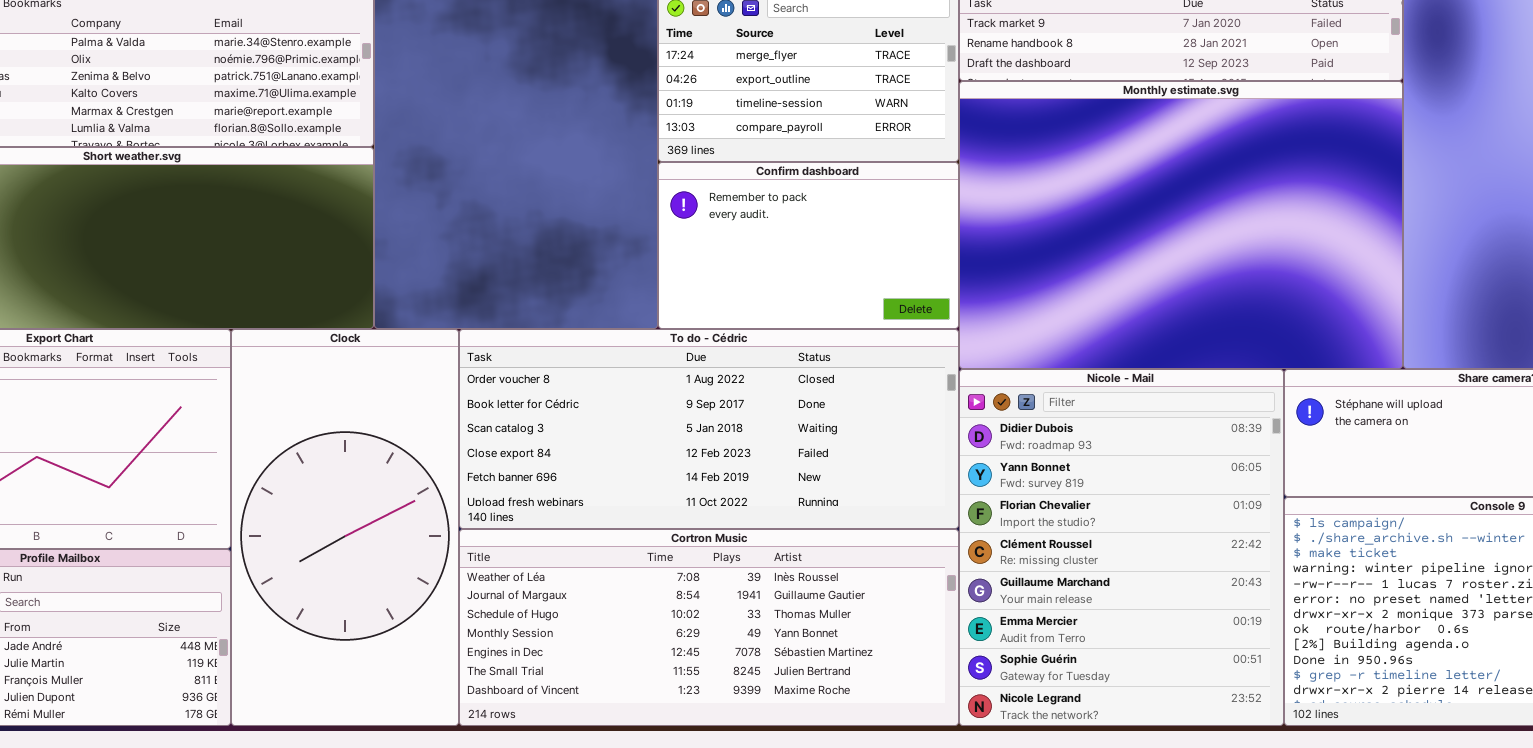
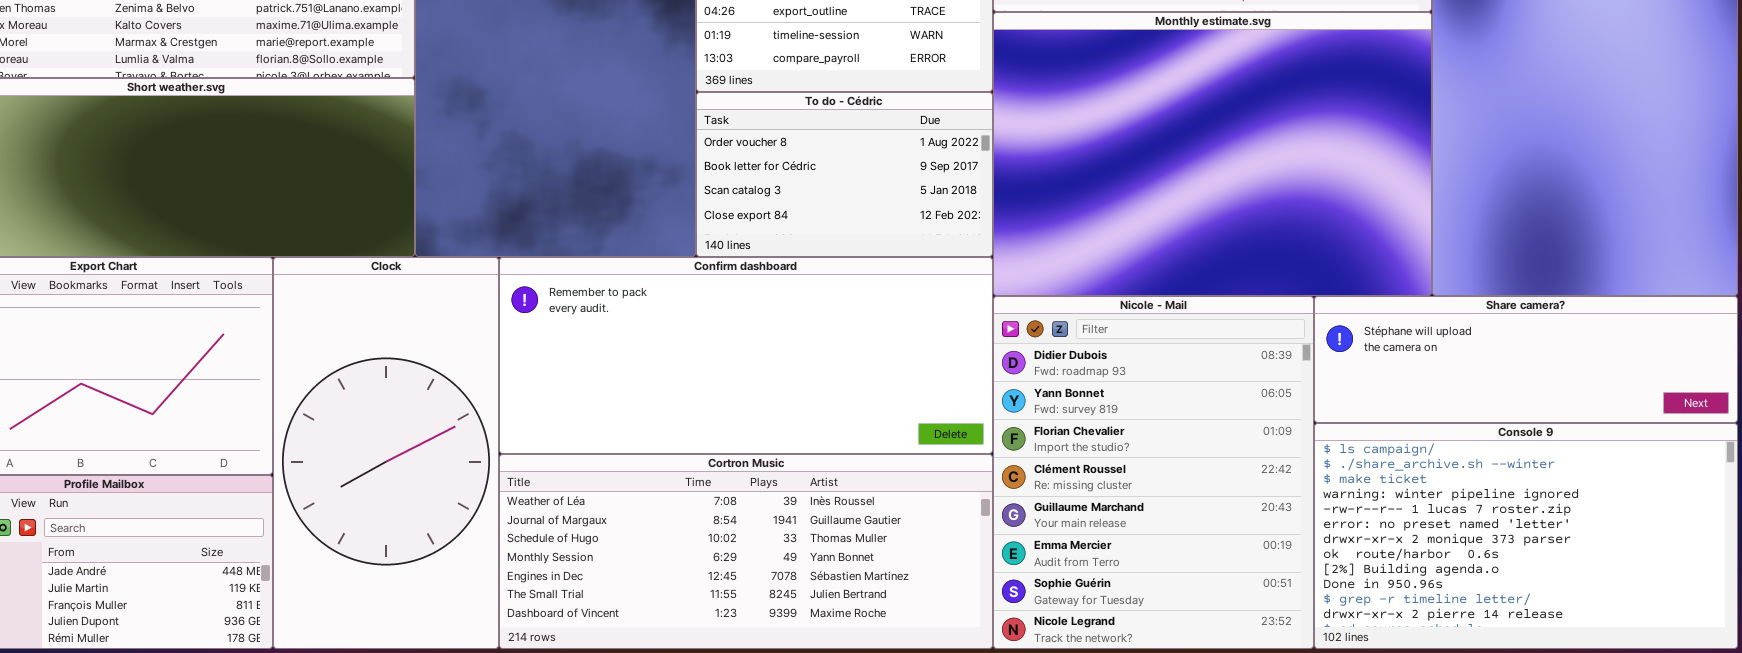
Confirm dashboard: [658,162,959,329] -> [499,257,993,454], moved, resized
To do - Cédric: [459,329,959,529] -> [696,92,993,257], moved, resized

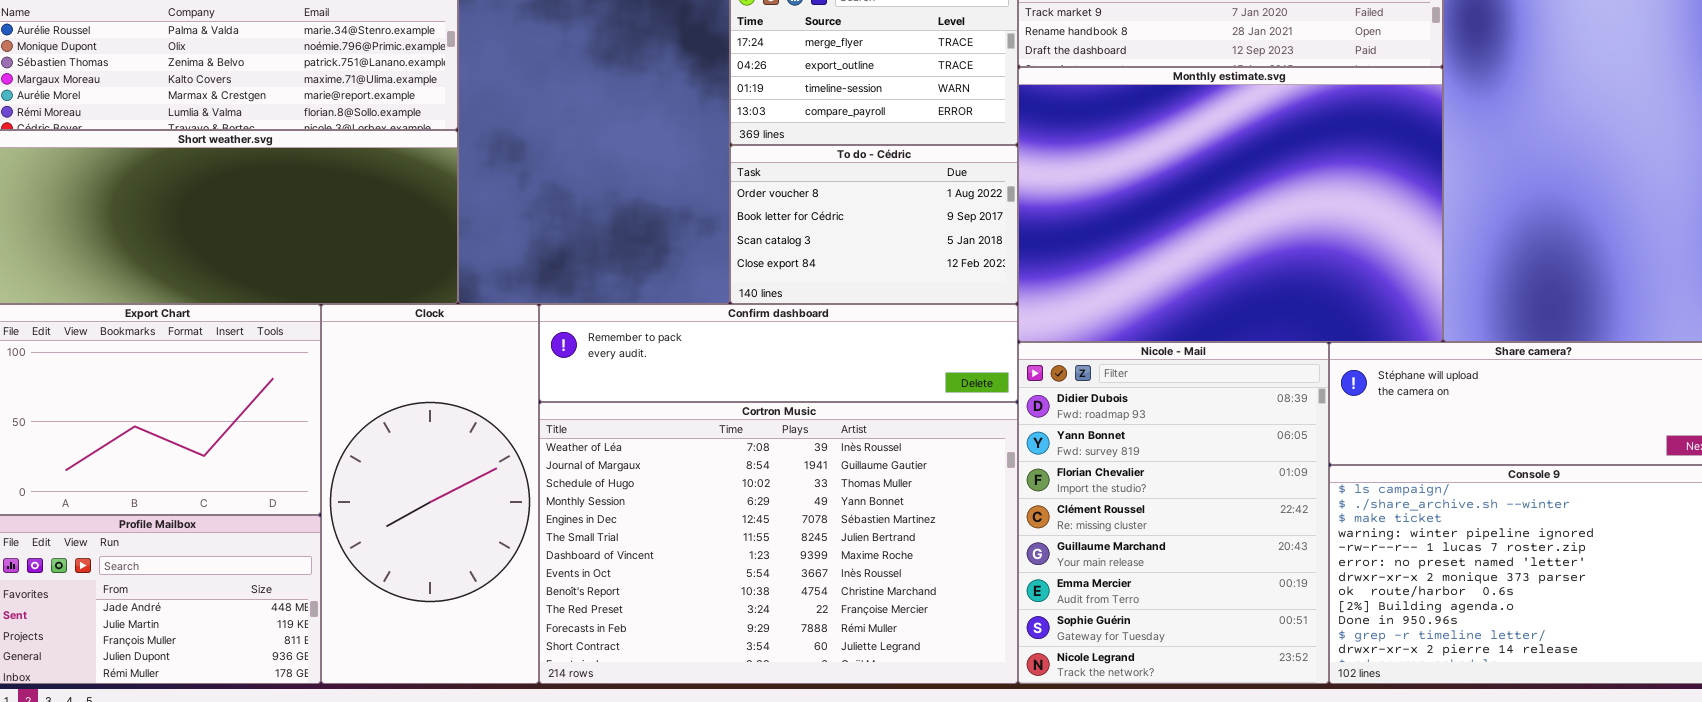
Confirm dashboard: [499,257,993,454] -> [539,304,1018,402], resized
Cortron Music: [499,454,993,649] -> [539,402,1018,684], resized

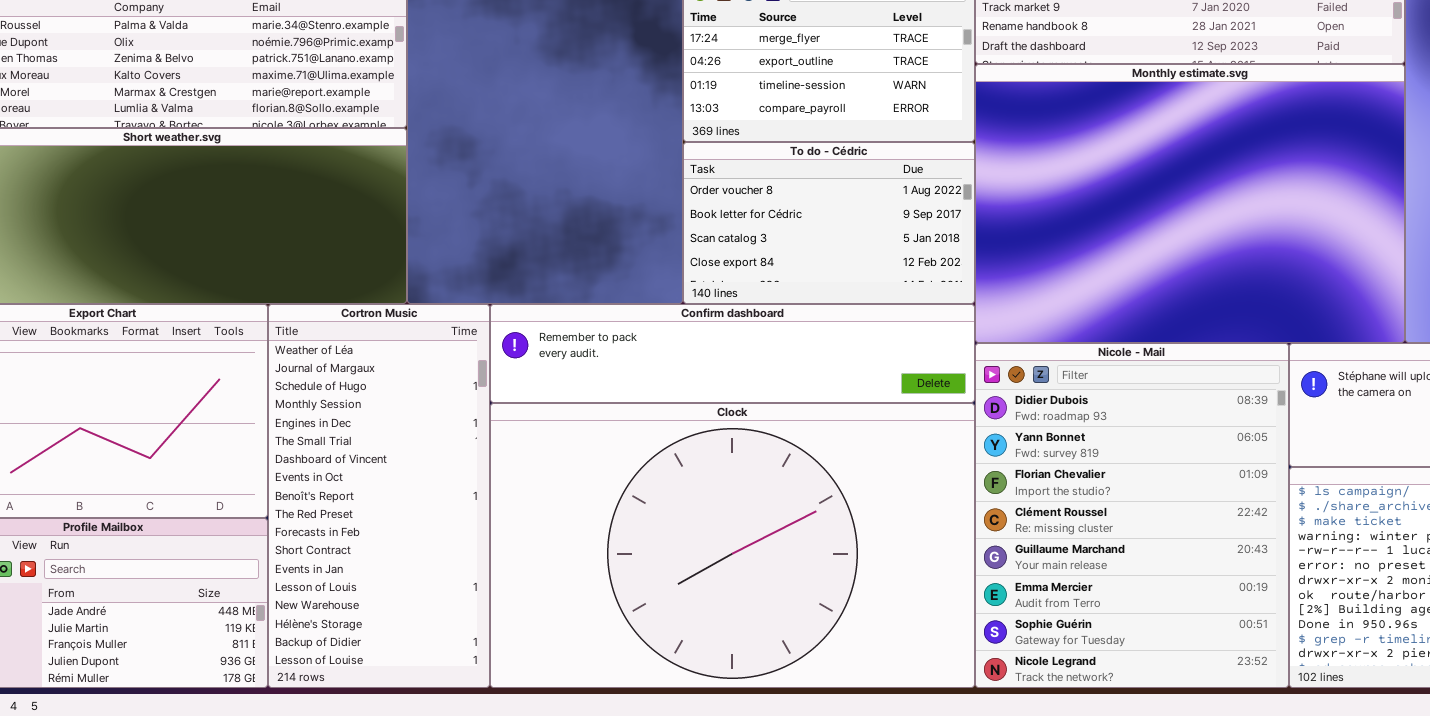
Clock: [321,304,539,684] -> [490,403,975,688], moved, resized
Cortron Music: [539,402,1018,684] -> [268,304,490,688], moved, resized

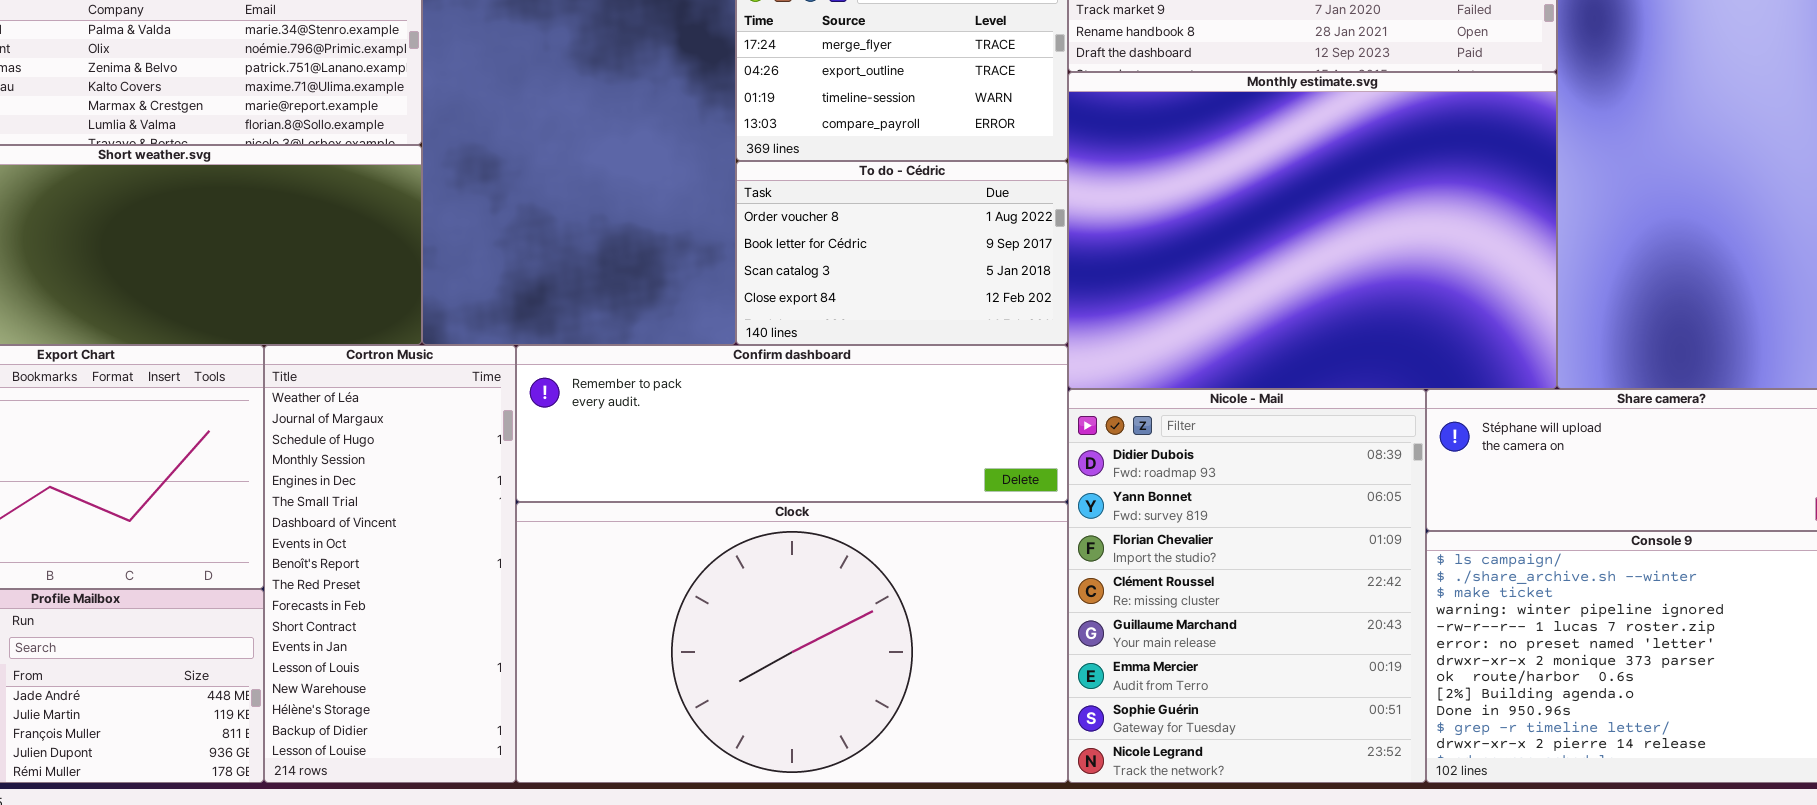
Confirm dashboard: [490,304,975,403] -> [516,345,1068,502], resized
Clock: [490,403,975,688] -> [516,502,1068,783], resized

